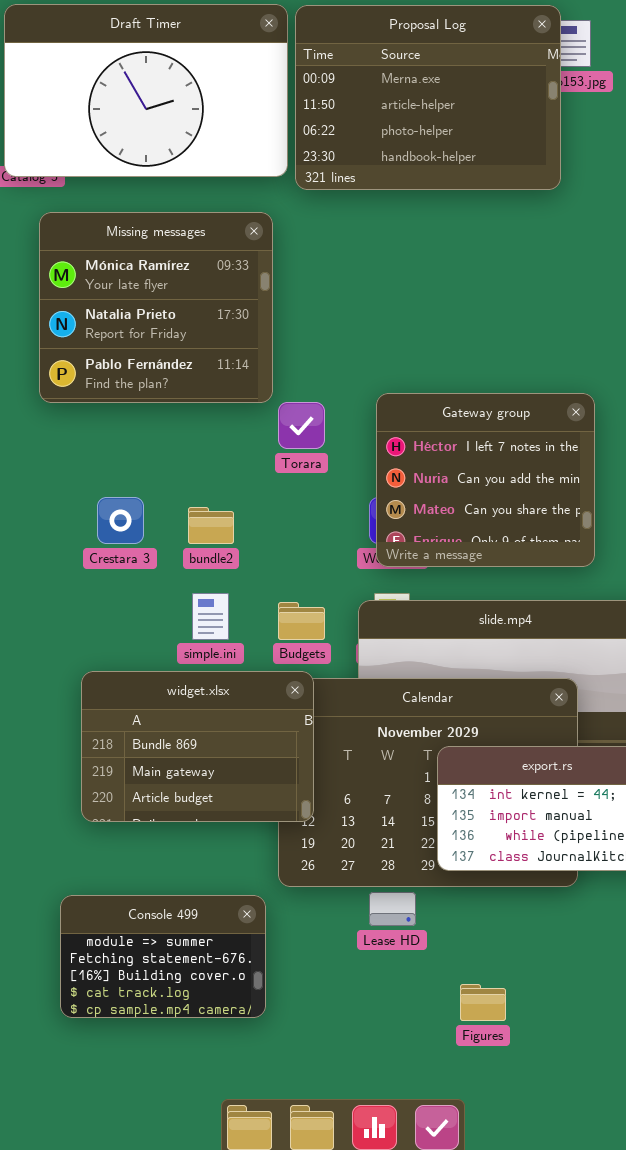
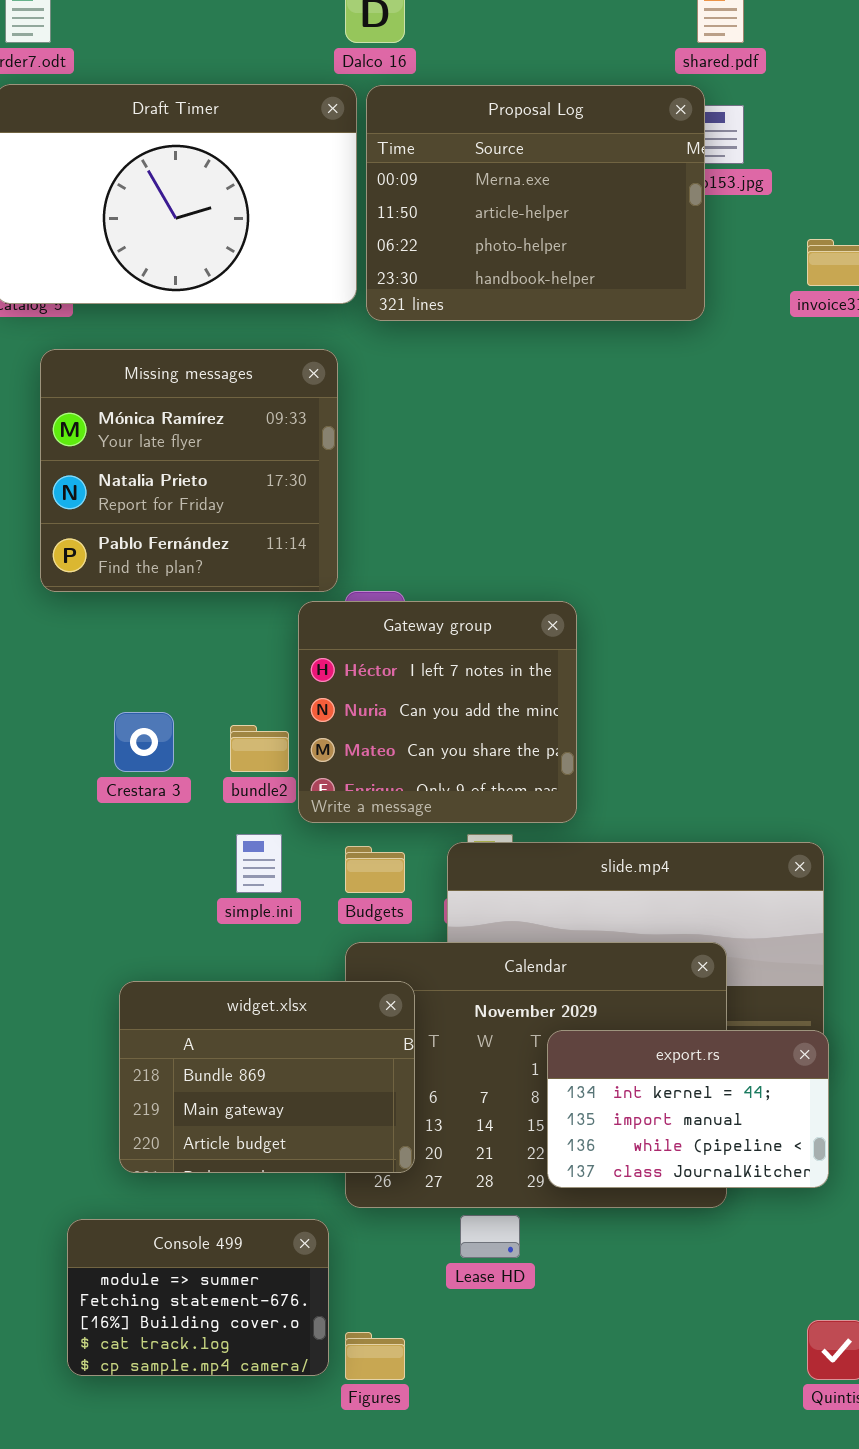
Gateway group: [376,393,595,567] -> [298,601,577,823], moved
widget.xlsx: [81,671,314,822] -> [119,981,415,1173], moved
Figures: [460,984,506,1021] -> [345,1332,405,1380], moved

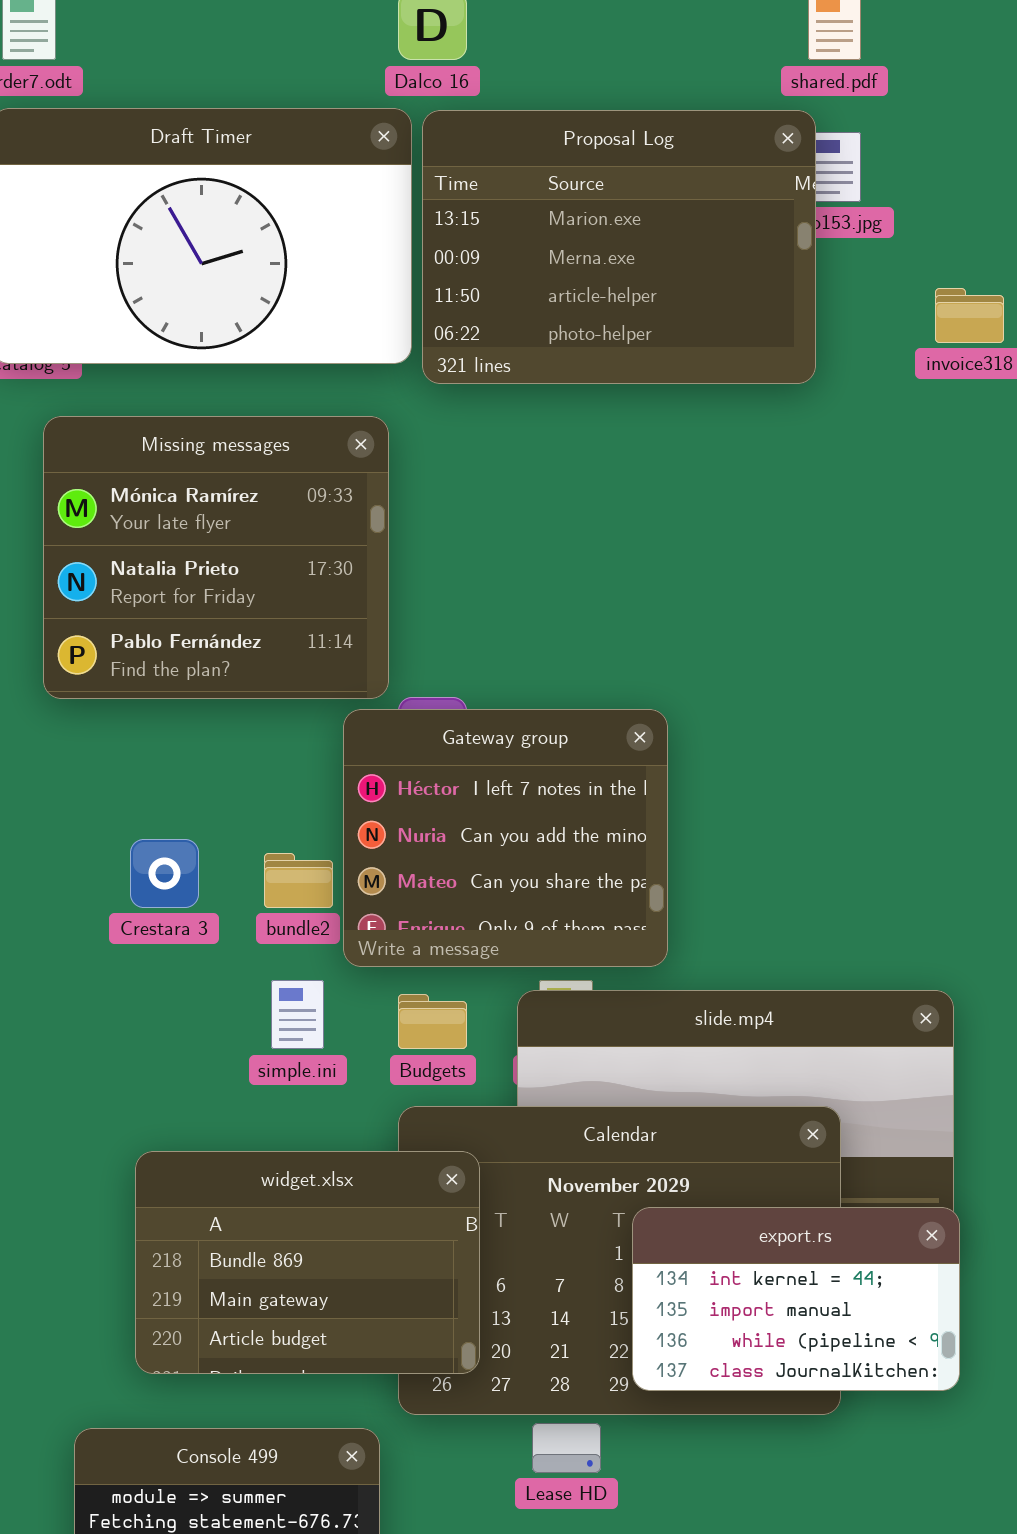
Proposal Log: [366,85,705,321] -> [422,110,816,384], scrolled up 1 row

